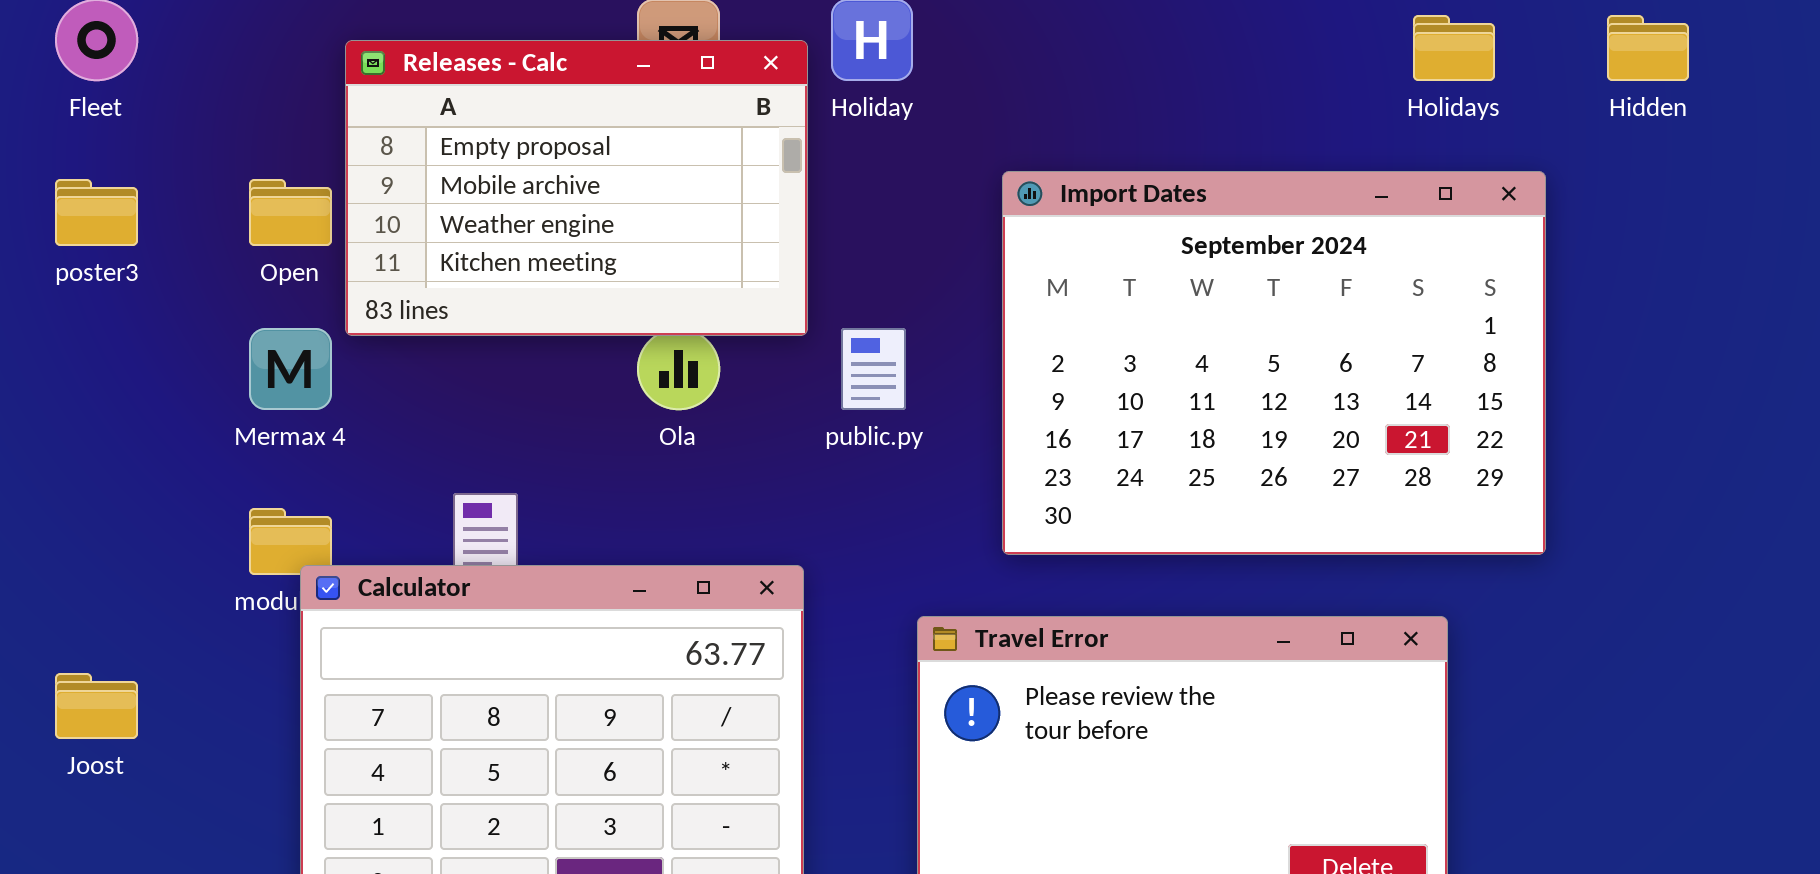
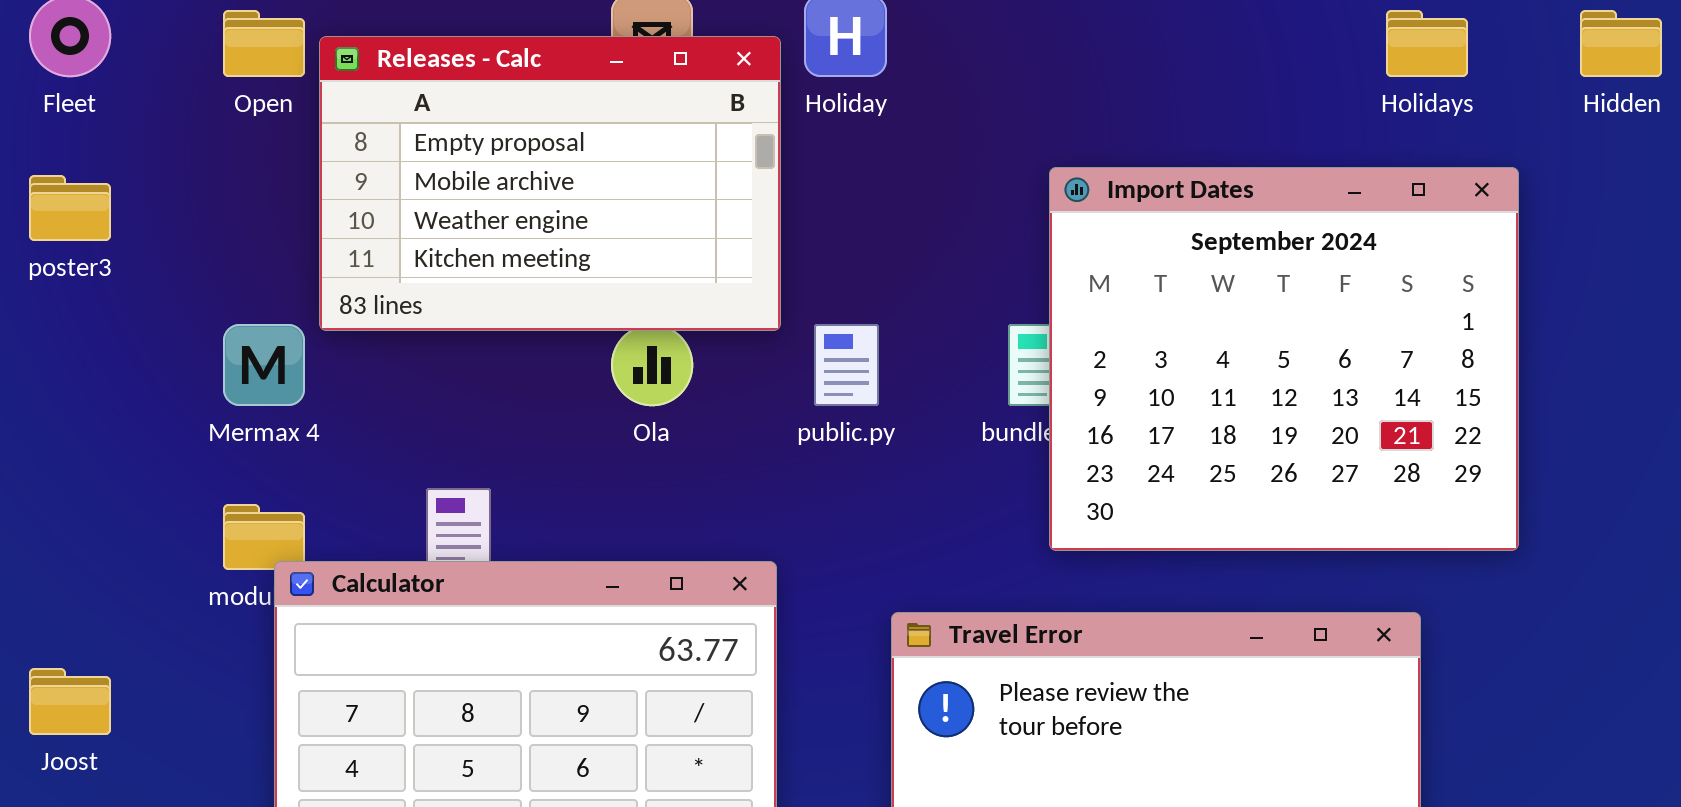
Import Dates: [1002,171,1546,555] -> [1049,167,1519,551], resized
Open: [249,179,332,246] -> [223,10,305,77], moved

